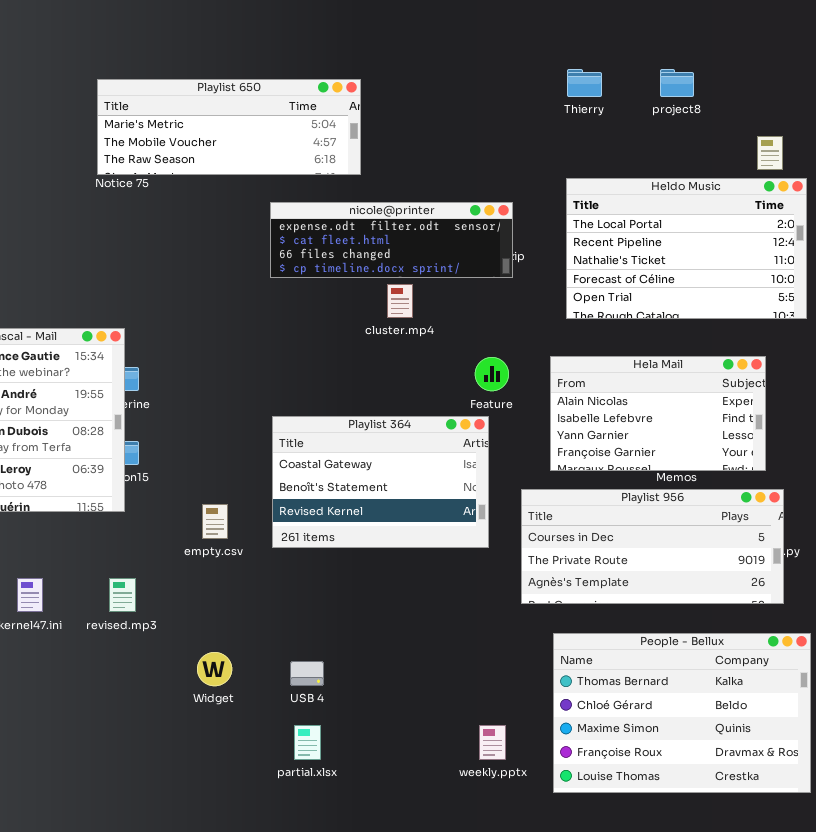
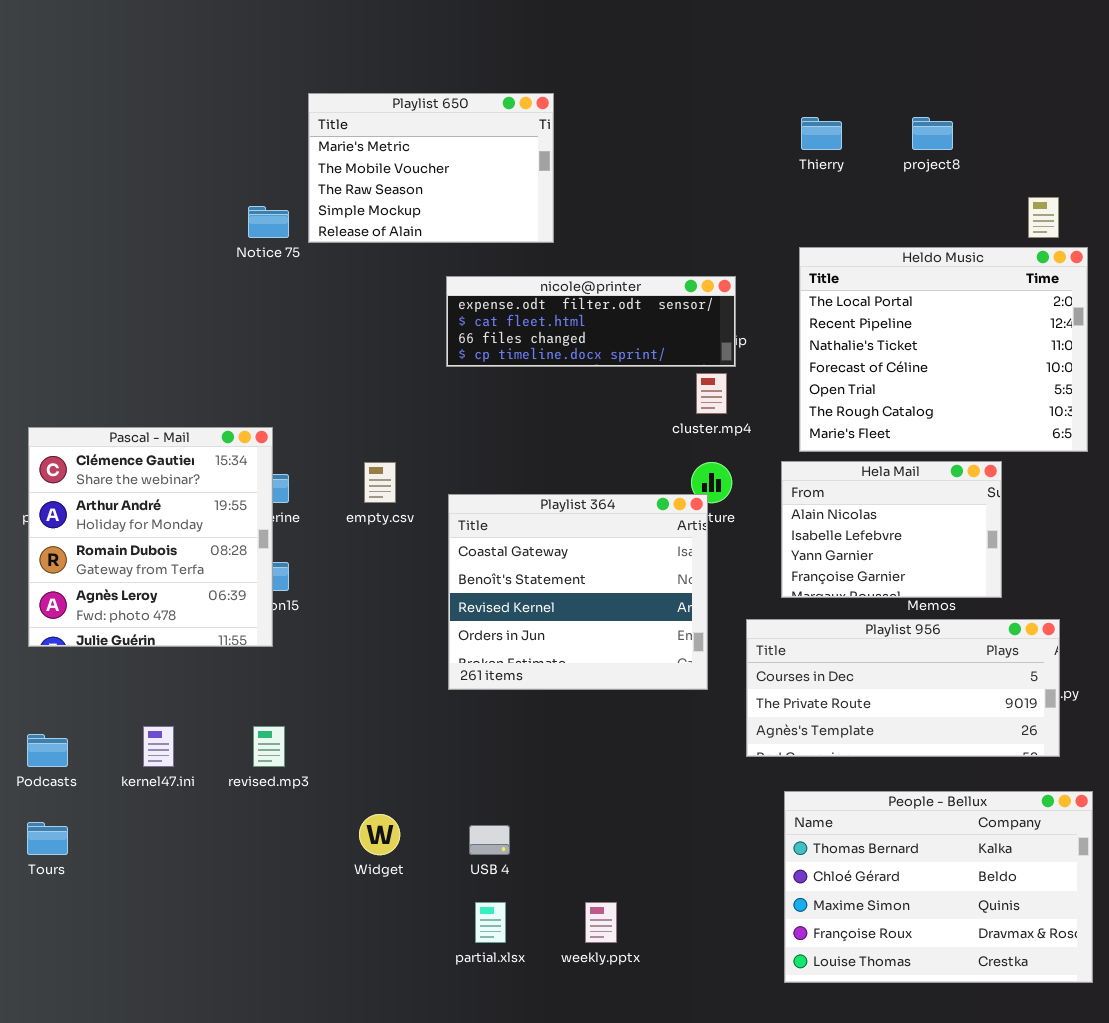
Playlist 650: [97,79,361,175] -> [308,93,554,243], resized
Heldo Music: [566,178,807,319] -> [799,247,1088,452], resized
cluster.mp4: [387,284,413,318] -> [696,373,727,414], moved
Hela Mail: [550,356,766,471] -> [781,461,1002,598], resized
Playlist 364: [272,416,489,548] -> [448,494,708,690], resized
empty.csv: [202,504,228,539] -> [364,462,396,503], moved
weekly.pptx: [479,725,506,760] -> [585,902,617,943], moved

